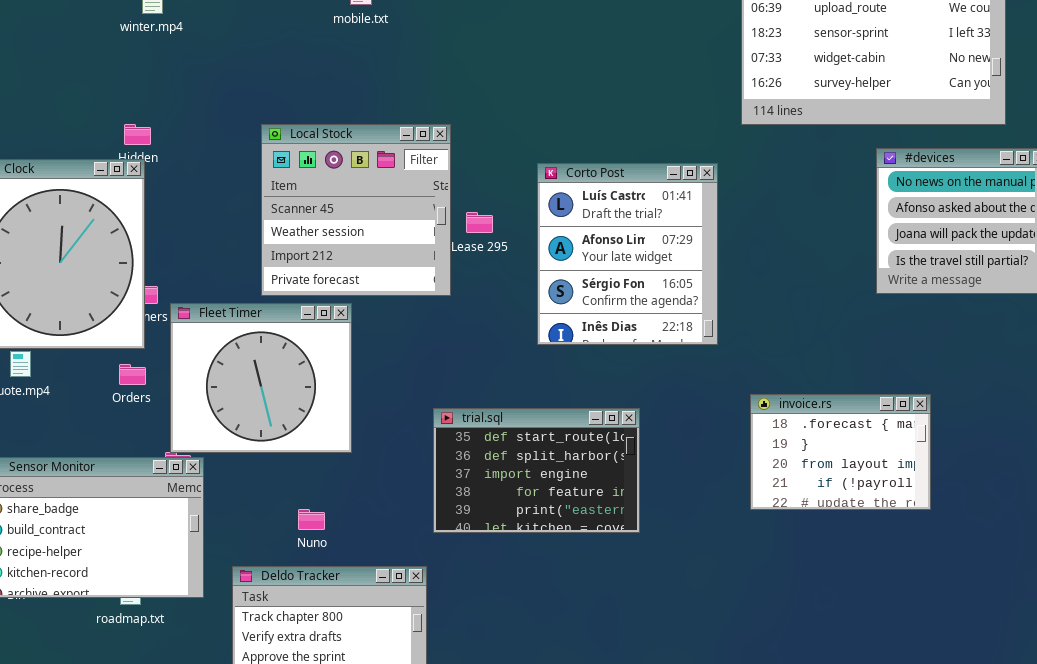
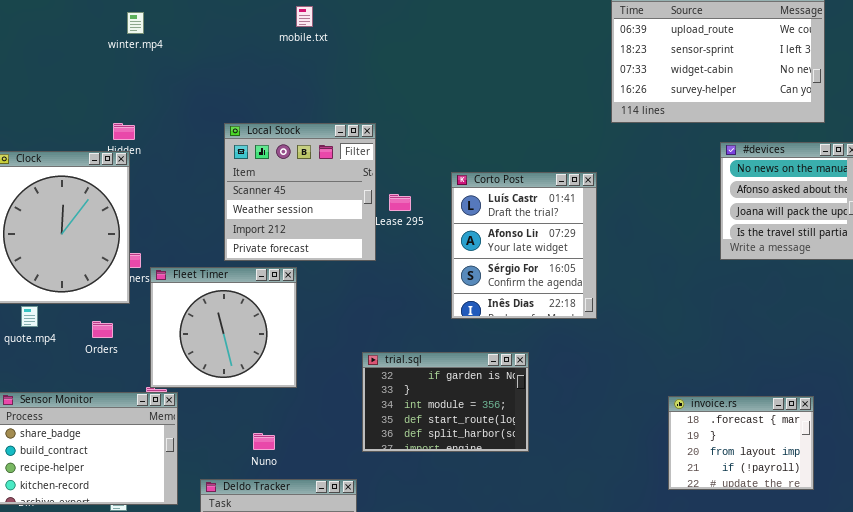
Corto Post: [537,163,718,345] -> [451,172,597,319], moved
Orders: [119,364,146,385] -> [92,321,113,338], moved
invoice.rs: [750,394,931,510] -> [668,396,814,490], moved
trial.sql: [433,408,640,533] -> [362,352,529,452], scrolled up 3 rows

